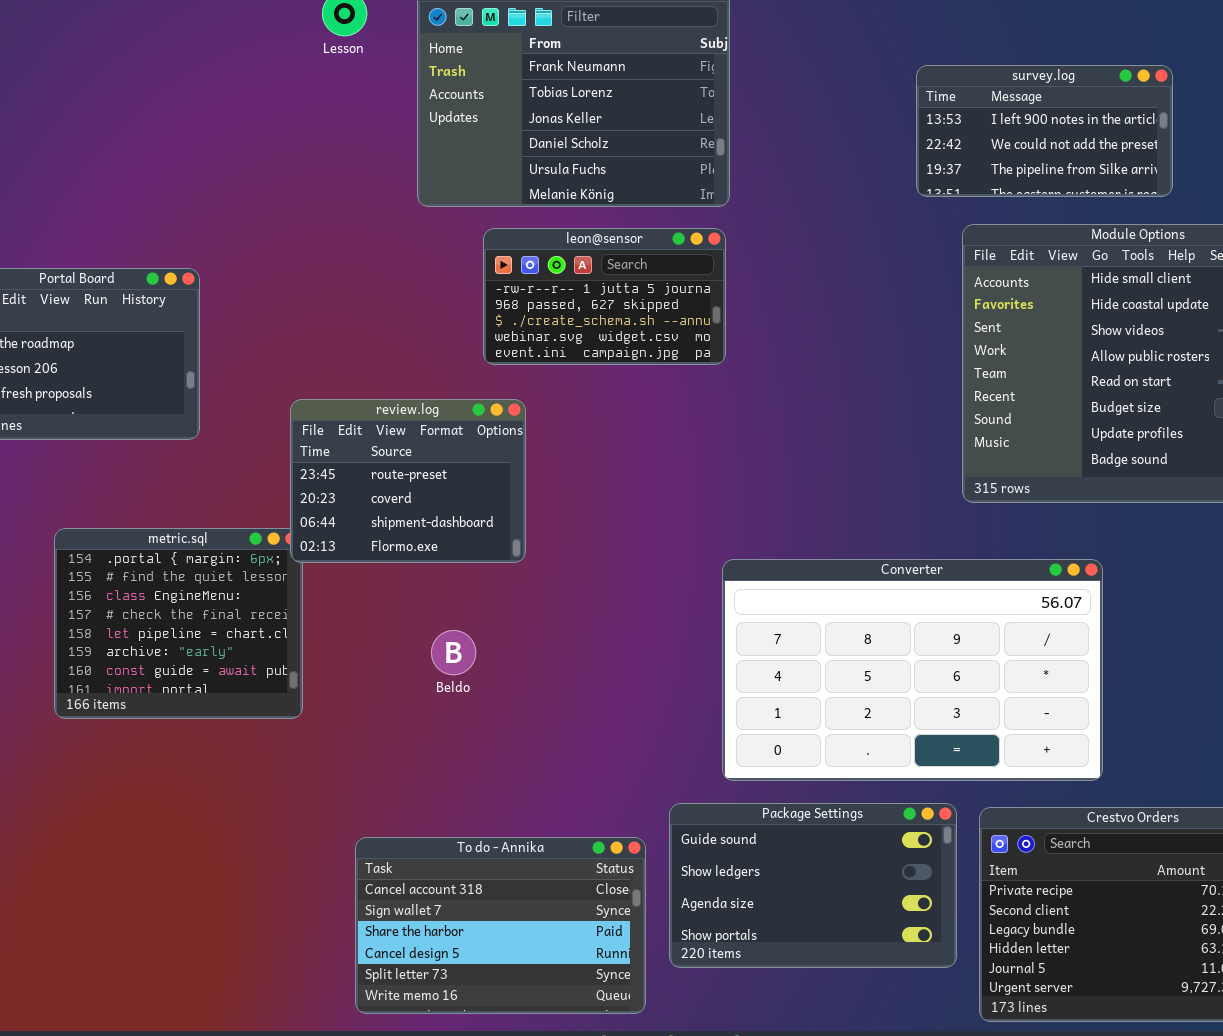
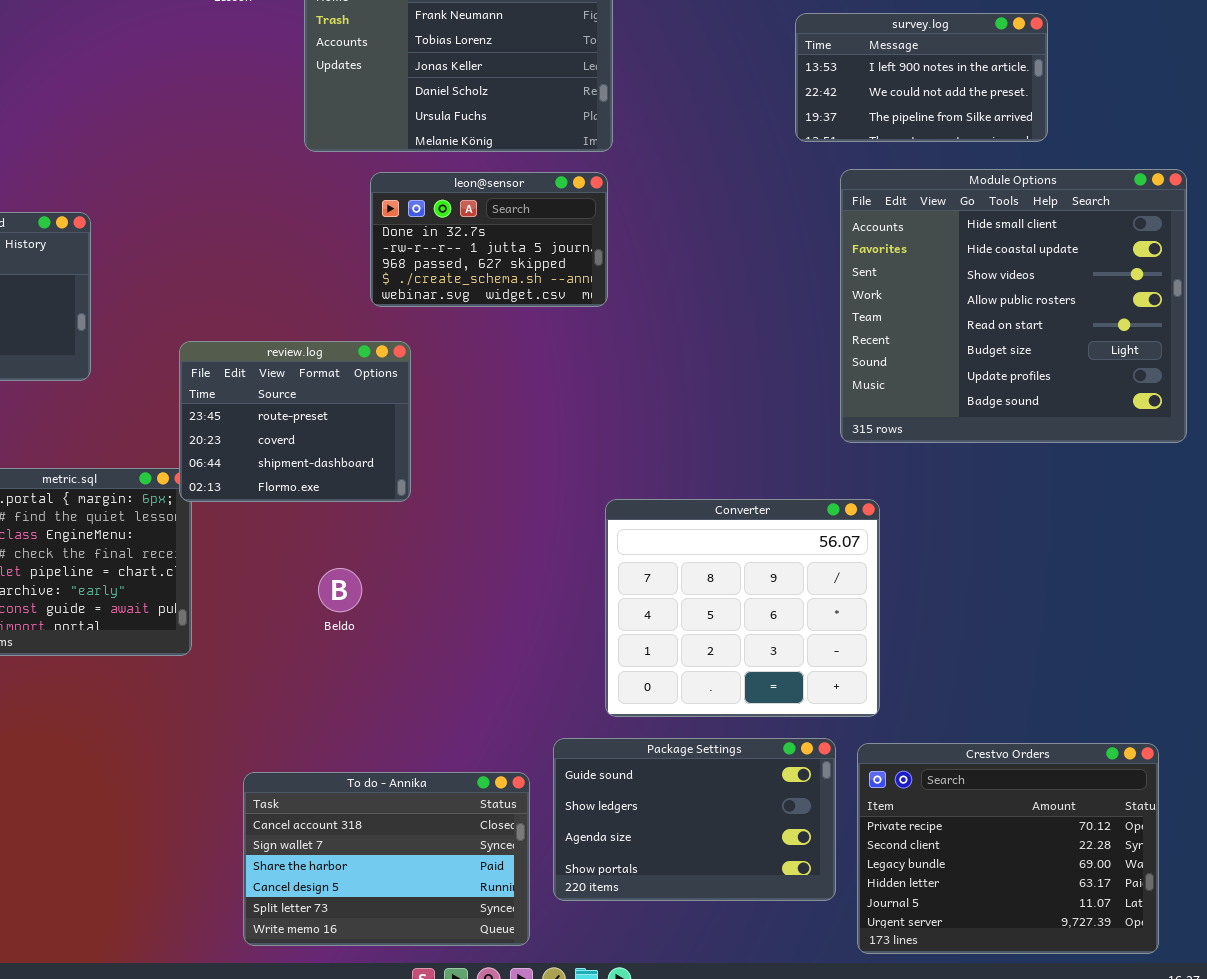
leon@sensor: [483,228,726,365] -> [370,172,608,307], scrolled up 1 row
Converter: [722,559,1103,781] -> [605,499,880,717], resized

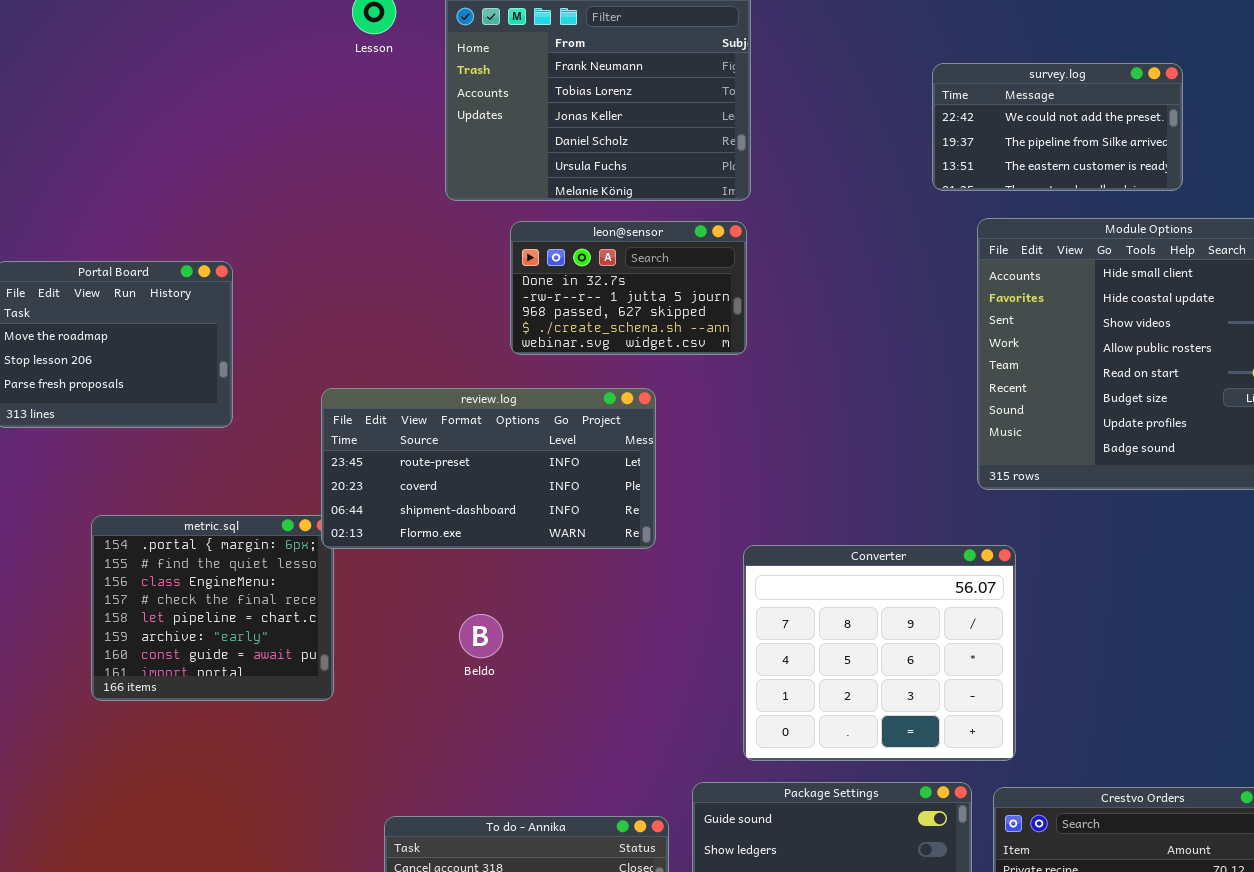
survey.log: [795,13,1048,142] -> [932,63,1183,191], scrolled down 1 row
review.log: [179,341,411,502] -> [321,388,656,549], resized

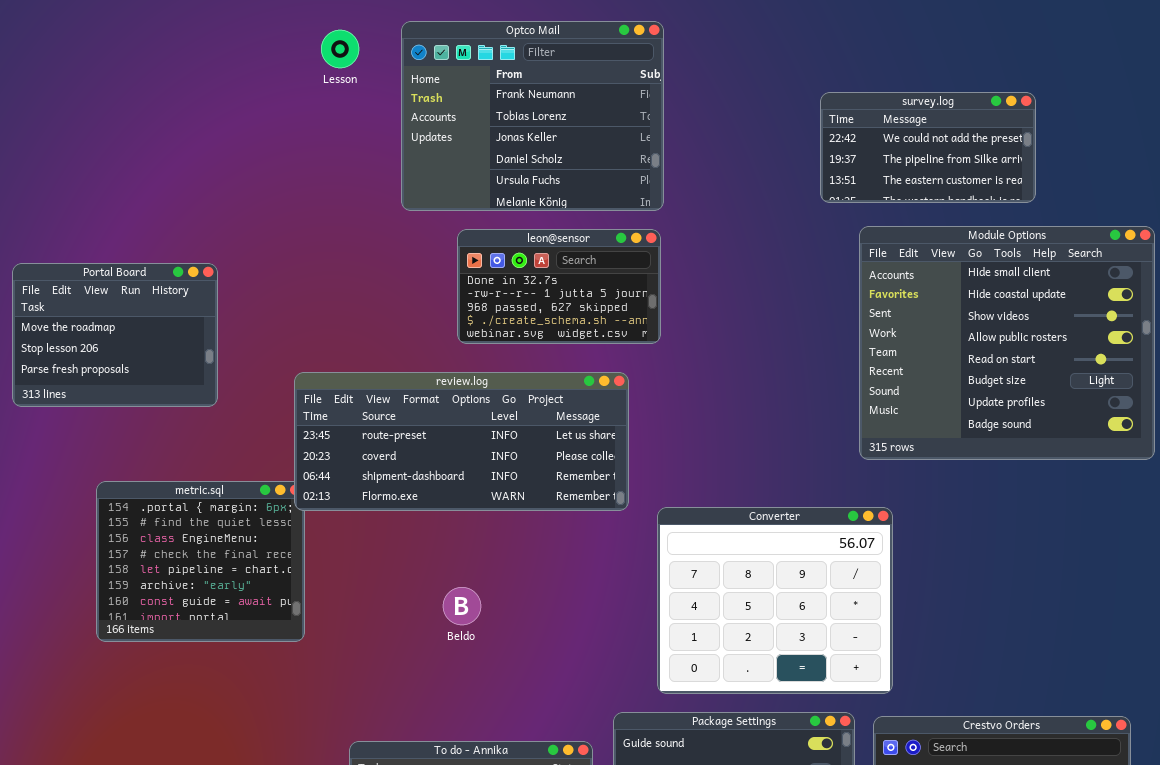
review.log: [321,388,656,549] -> [294,372,629,511], resized
Beldo: [459,614,503,658] -> [443,587,481,625], moved

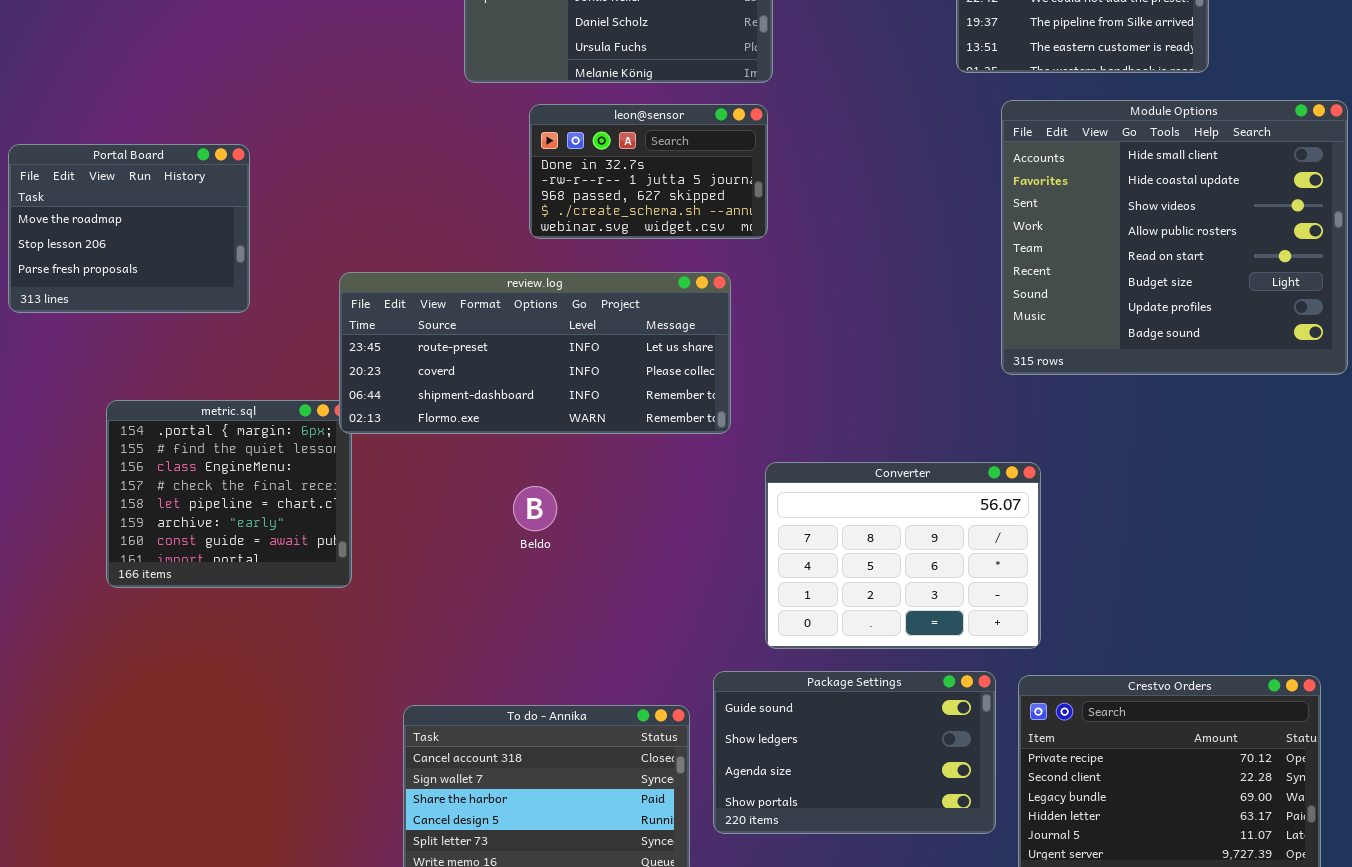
Converter: [657,507,893,694] -> [765,462,1041,649], resized
Beldo: [443,587,481,625] -> [513,486,557,531], moved

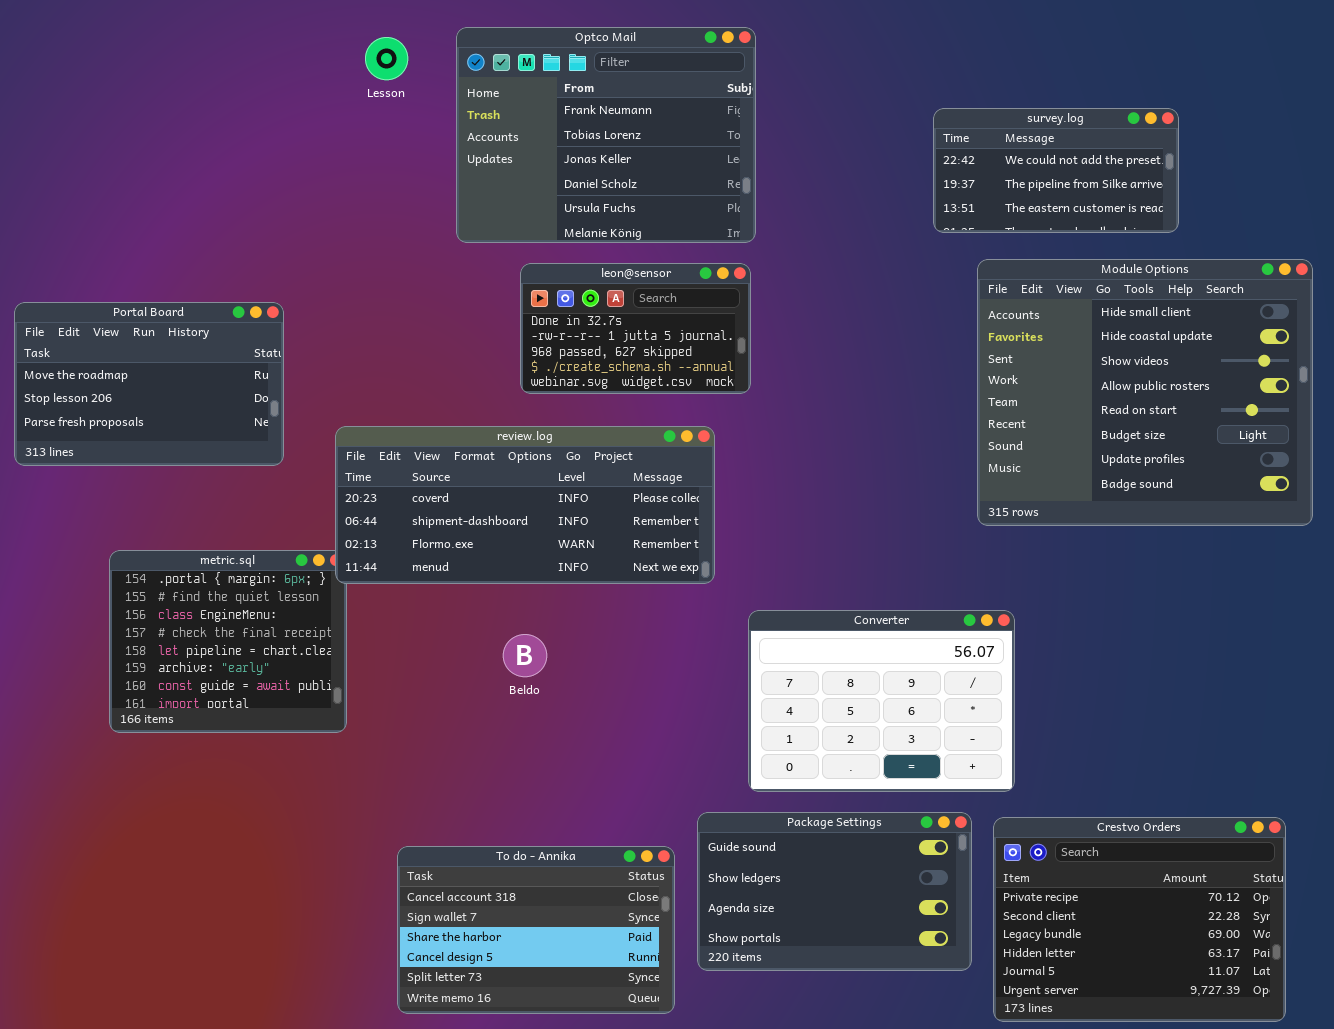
Portal Board: [8,144,250,313] -> [14,302,284,466], resized
review.log: [339,272,731,434] -> [335,426,715,584], scrolled down 1 row

